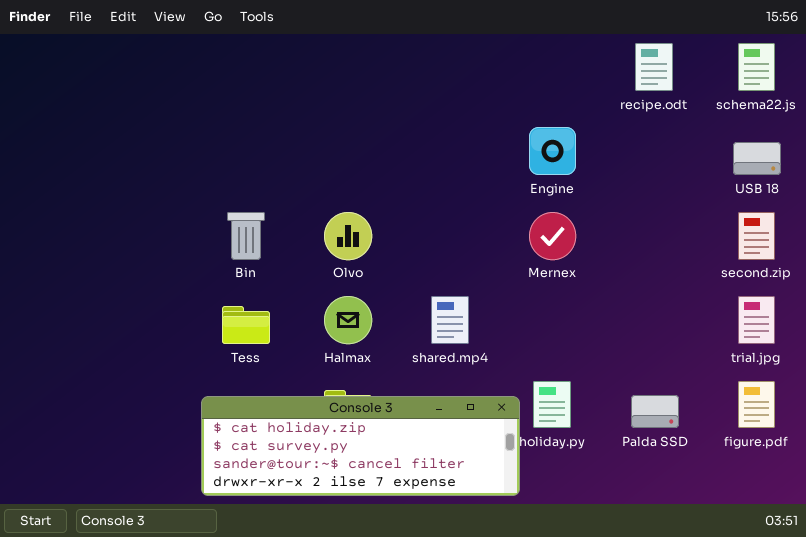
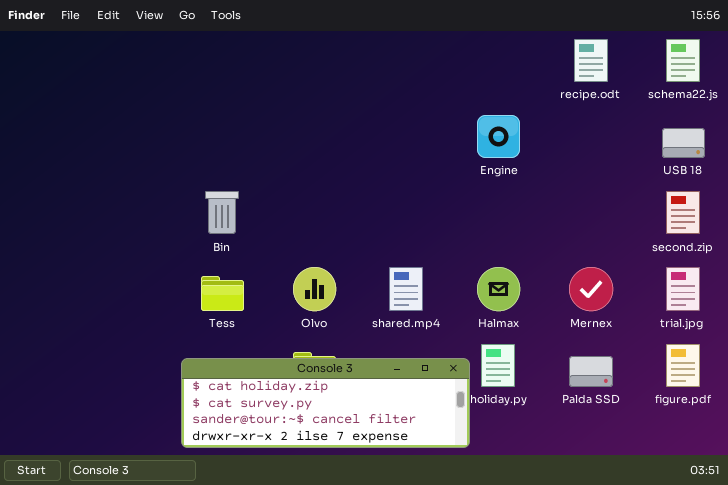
Olvo: [324,212,372,260] -> [293,267,336,311], moved
Mernex: [529,212,576,260] -> [569,267,613,311], moved
Halmax: [324,296,372,344] -> [477,267,520,311], moved

